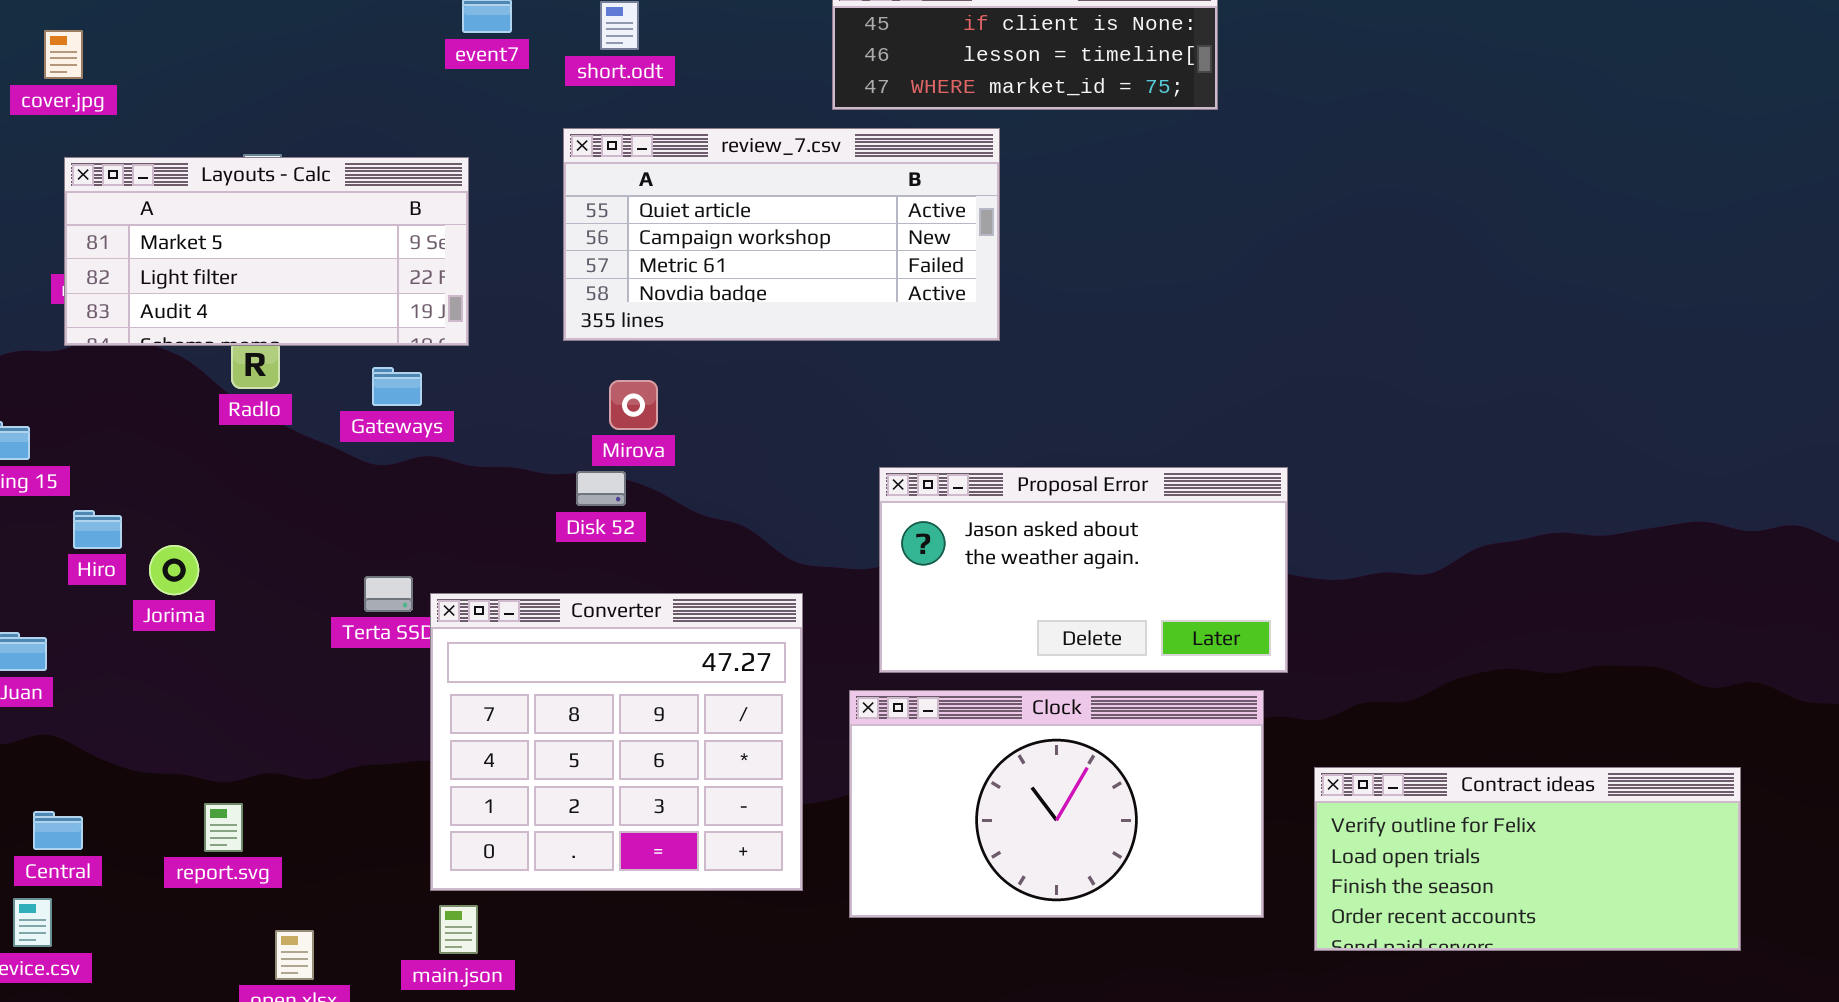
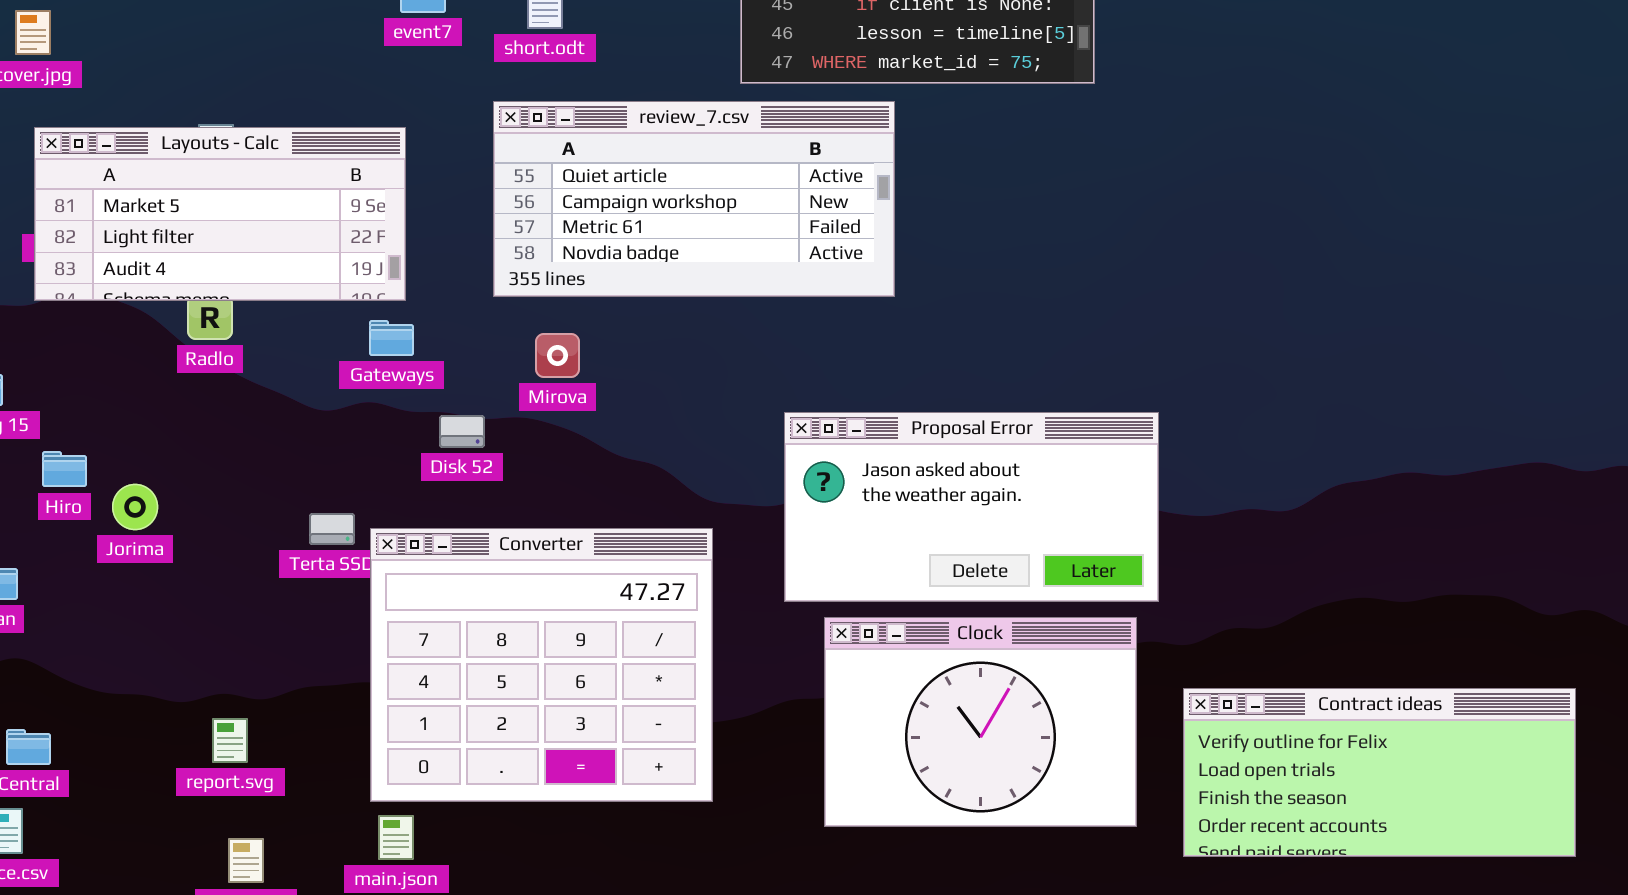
Gateways: [372,367,422,406] -> [369,320,414,356], moved
Disk 52: [576,471,626,506] -> [439,415,485,448], moved
Clock: [849,690,1264,918] -> [824,617,1137,827], resized
report.svg: [204,803,243,852] -> [212,718,248,763], moved

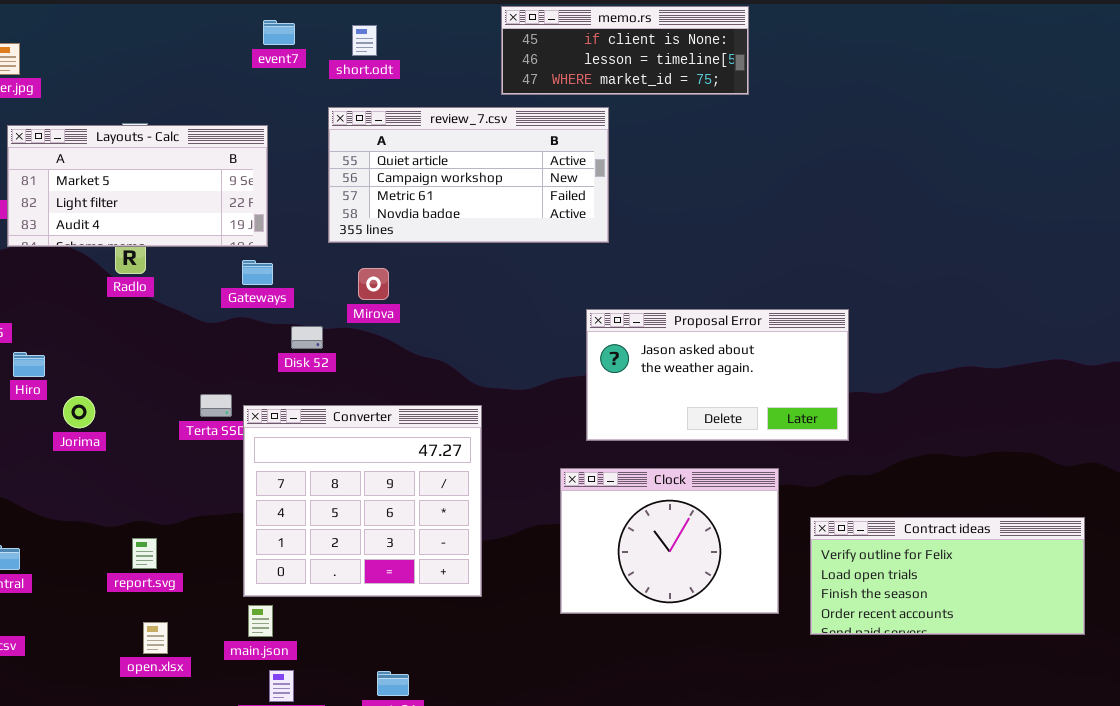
Proposal Error: [784,412,1159,602] -> [586,309,849,441], moved
Jorima: [112,484,158,530] -> [63,396,95,428], moved

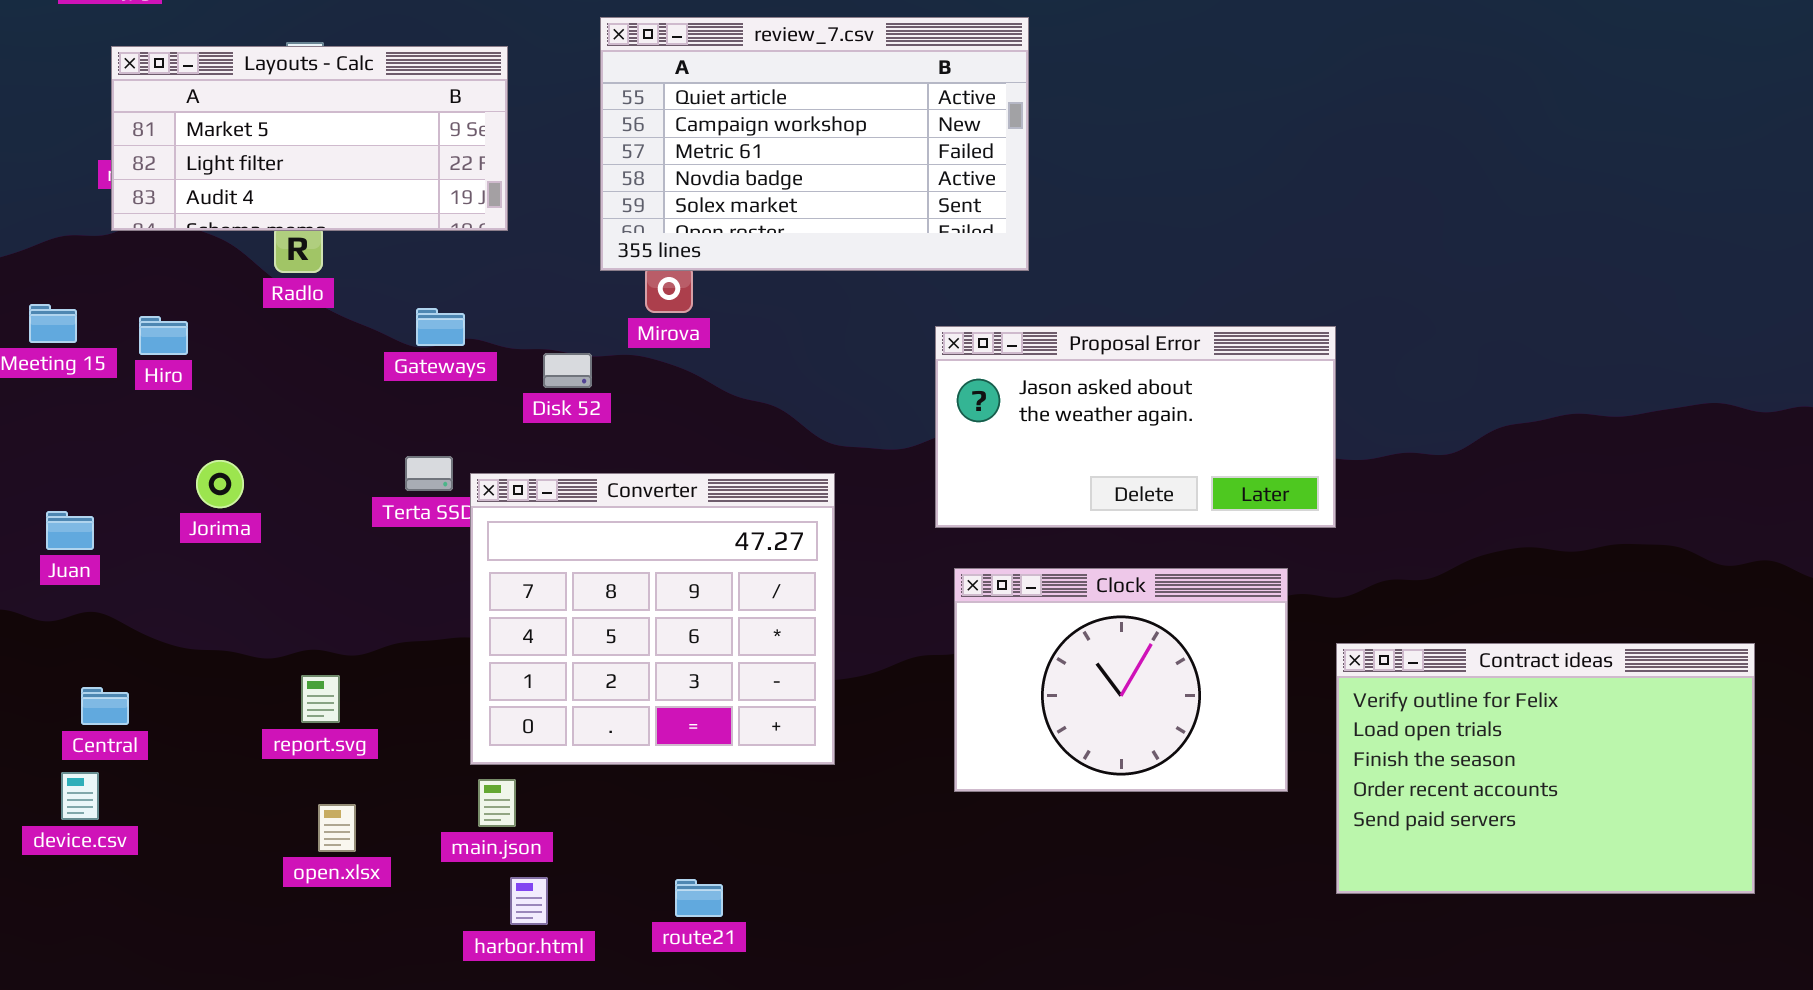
review_7.csv: [328,107,609,243] -> [600,17,1029,271], resized
Gateways: [242,260,273,285] -> [416,308,465,346], moved
Proposal Error: [586,309,849,441] -> [935,326,1336,528], moved
Hiro: [13,352,45,377] -> [139,316,188,355], moved
Contract ideas: [810,517,1085,635] -> [1336,643,1755,894], resized

